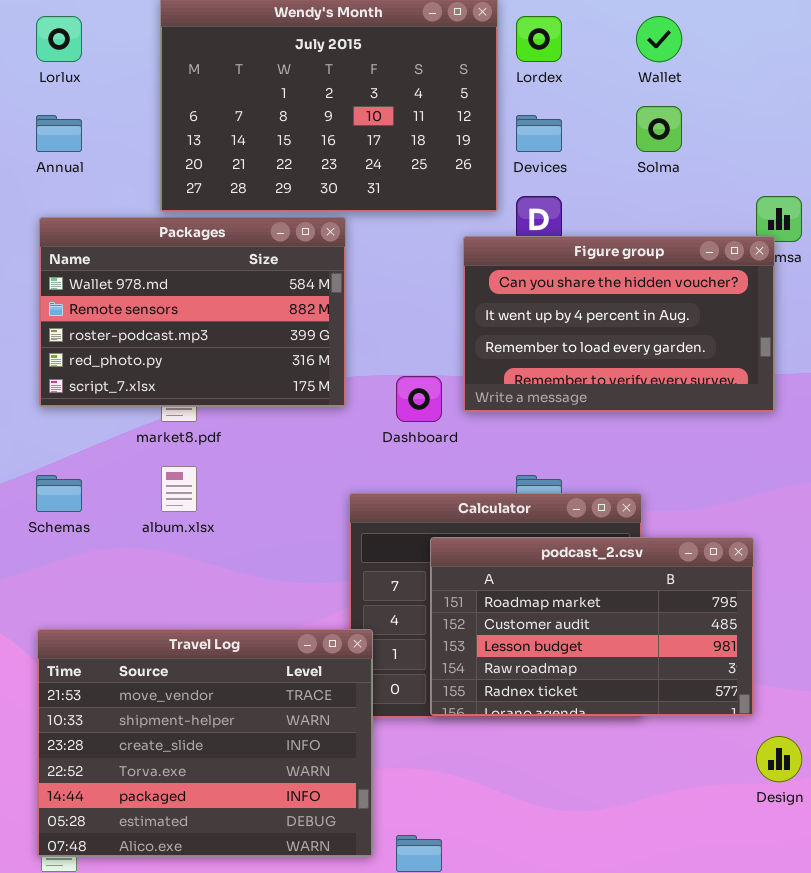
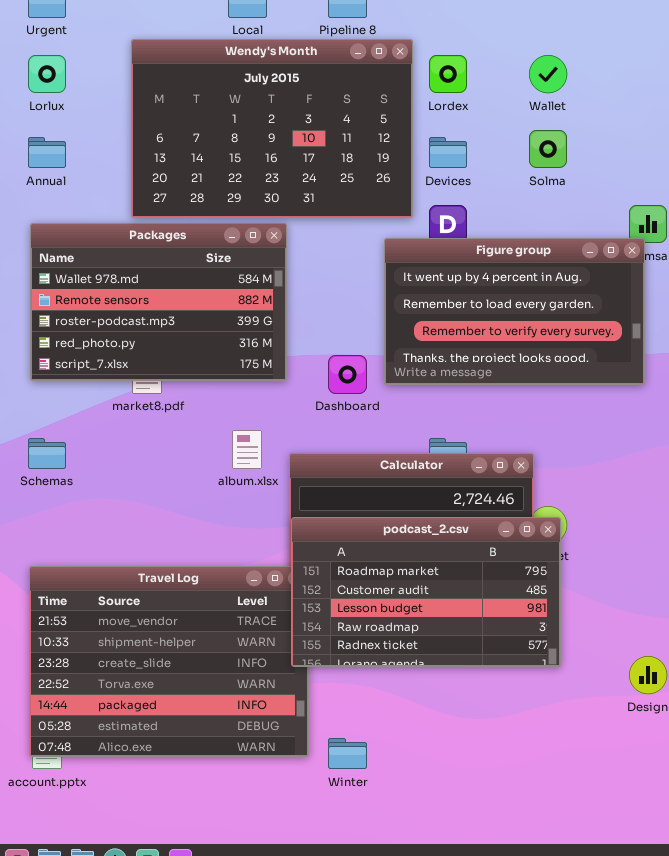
Figure group: [463,236,775,412] -> [384,238,645,385], scrolled down 1 row
album.xlsx: [161,466,197,512] -> [232,430,262,469], moved
podcast_2.csv: [430,537,754,716] -> [291,517,561,667], moved

